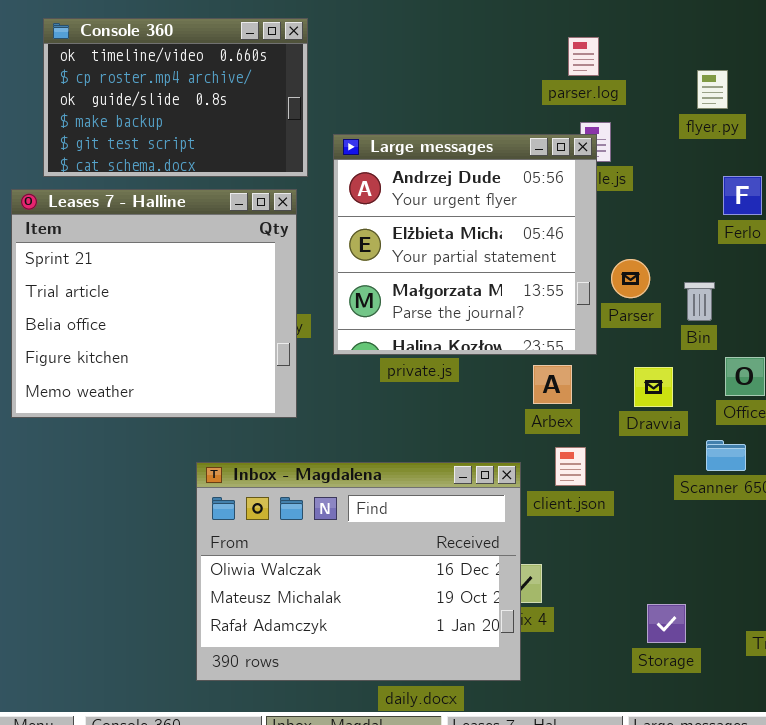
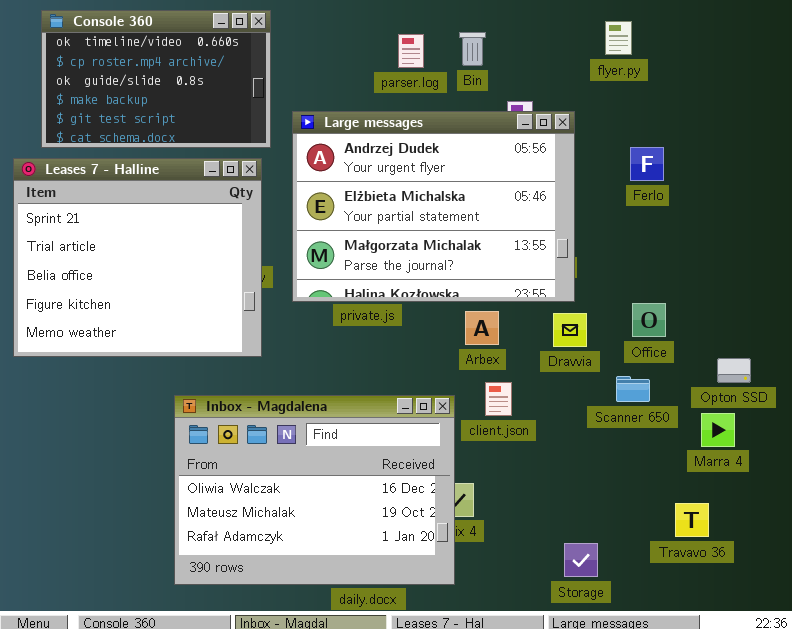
parser.log: [568,37,599,76] -> [398,34,424,68], moved
flyer.py: [697,70,728,109] -> [605,21,632,55], moved
Large messages: [333,134,597,355] -> [292,111,575,302], resized
Bin: [684,282,715,321] -> [459,32,486,66], moved
Storage: [647,604,686,643] -> [564,543,598,577], moved

